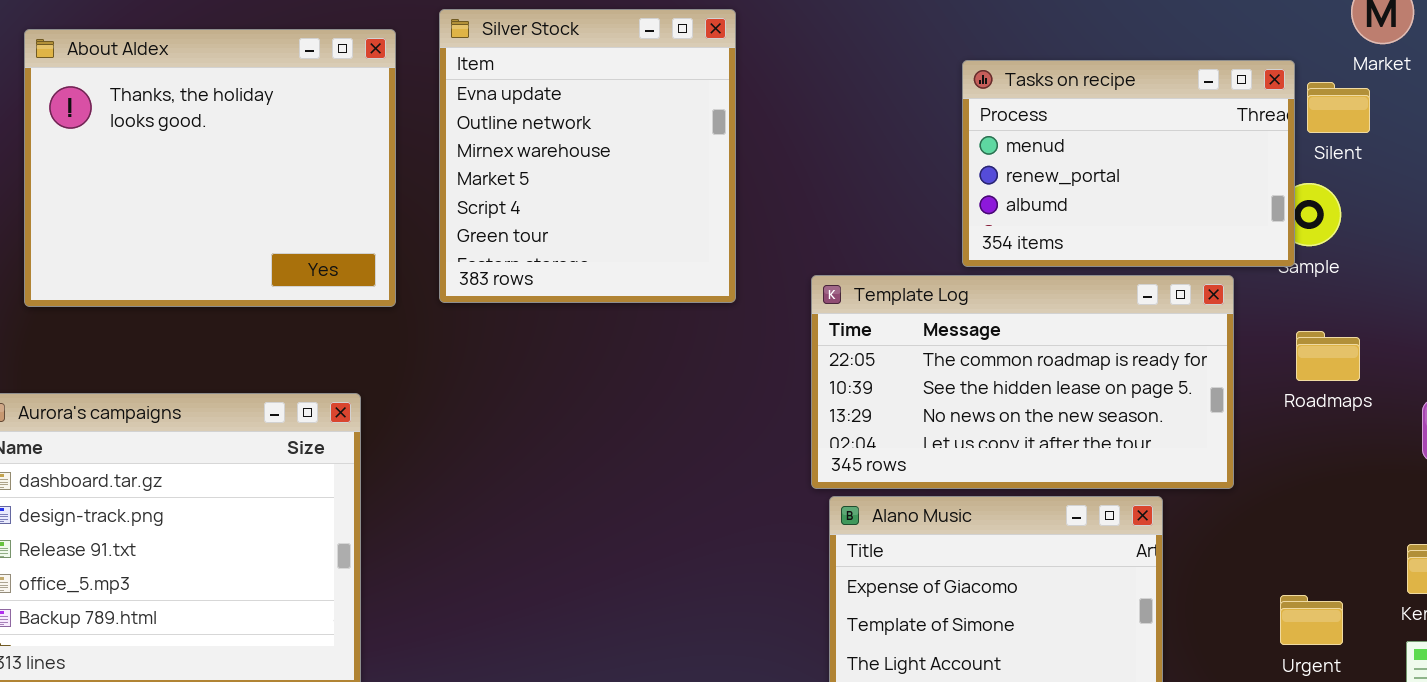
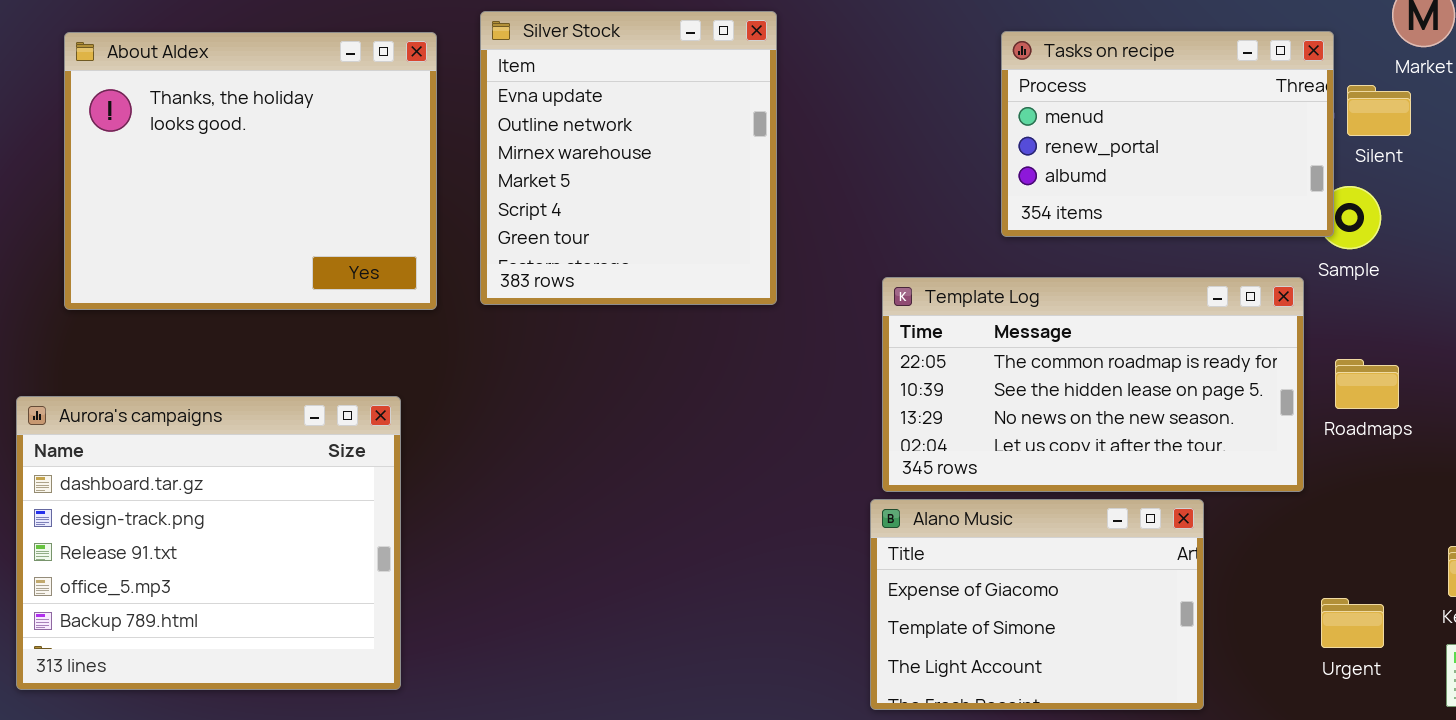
Tasks on recipe: [962,60,1295,267] -> [1001,31,1334,237], moved
Template Log: [811,275,1234,489] -> [882,277,1304,492], moved
Roadmaps: [1296,331,1360,381] -> [1335,359,1399,409], moved

